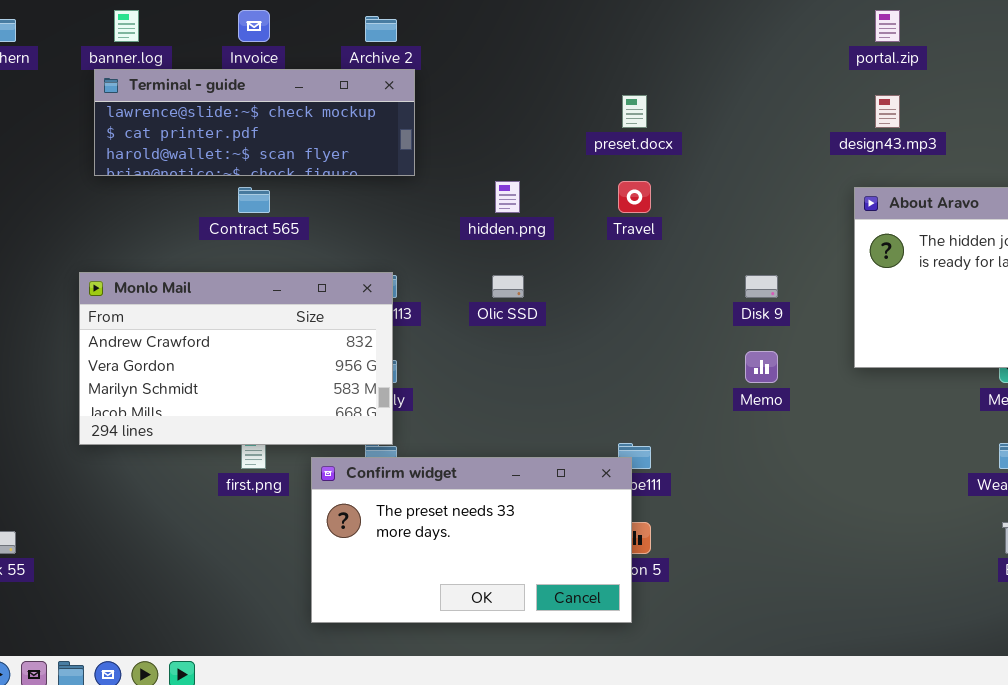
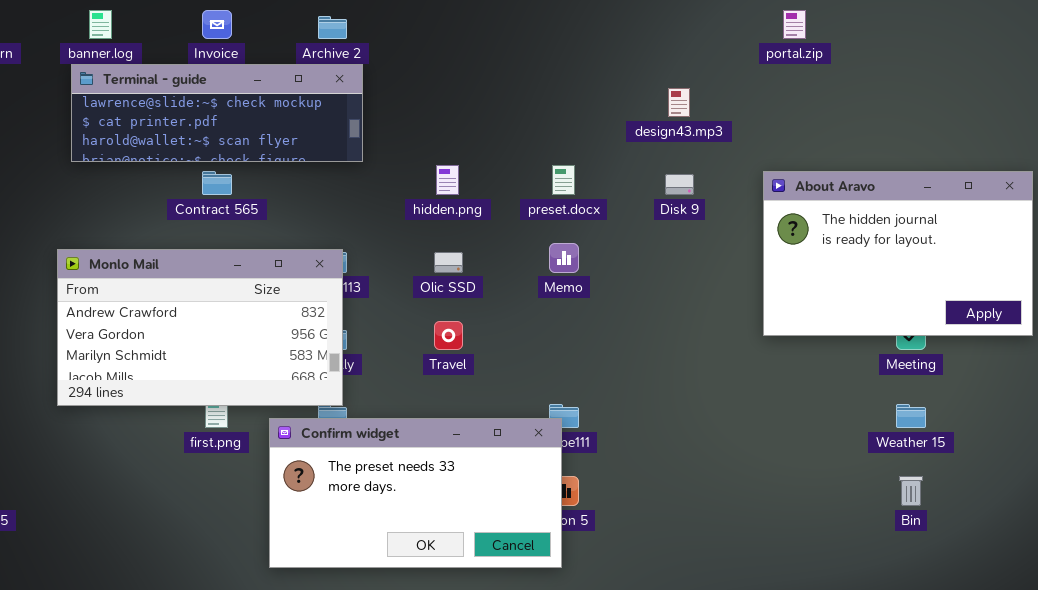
preset.docx: [622,95,647,128] -> [552,165,575,195], moved
design43.mp3: [875,95,900,128] -> [668,88,690,117], moved
Travel: [618,181,651,213] -> [434,321,463,350], moved
Disk 9: [745,275,778,298] -> [665,174,694,195], moved
Memo: [745,351,778,383] -> [549,243,579,273], moved

